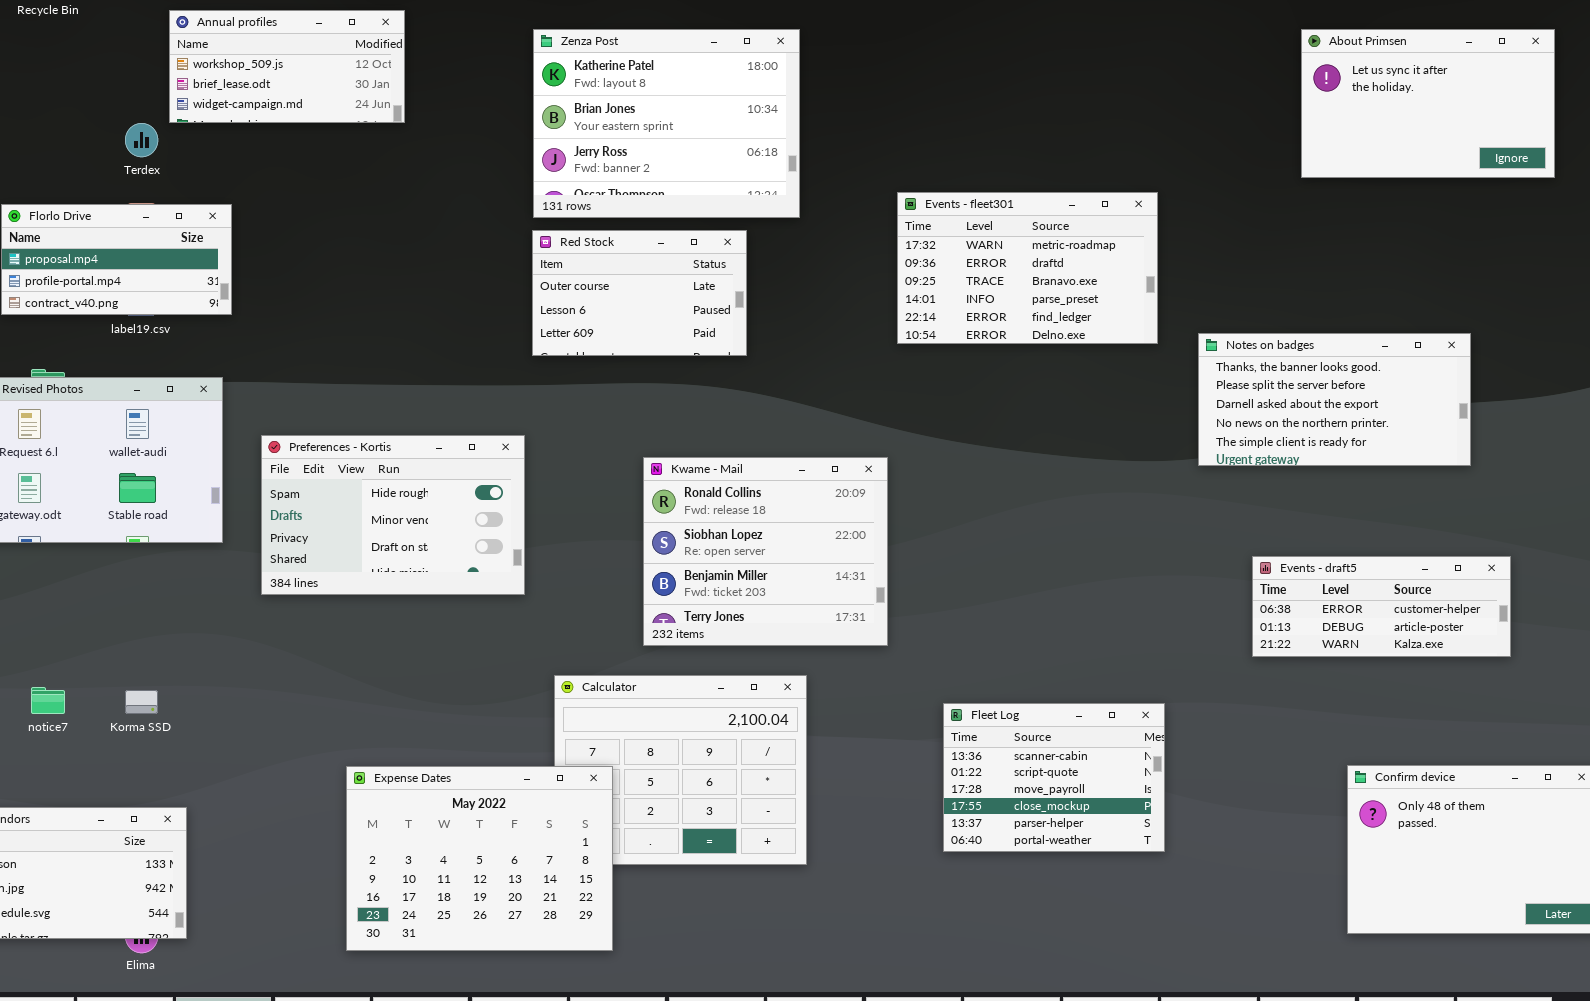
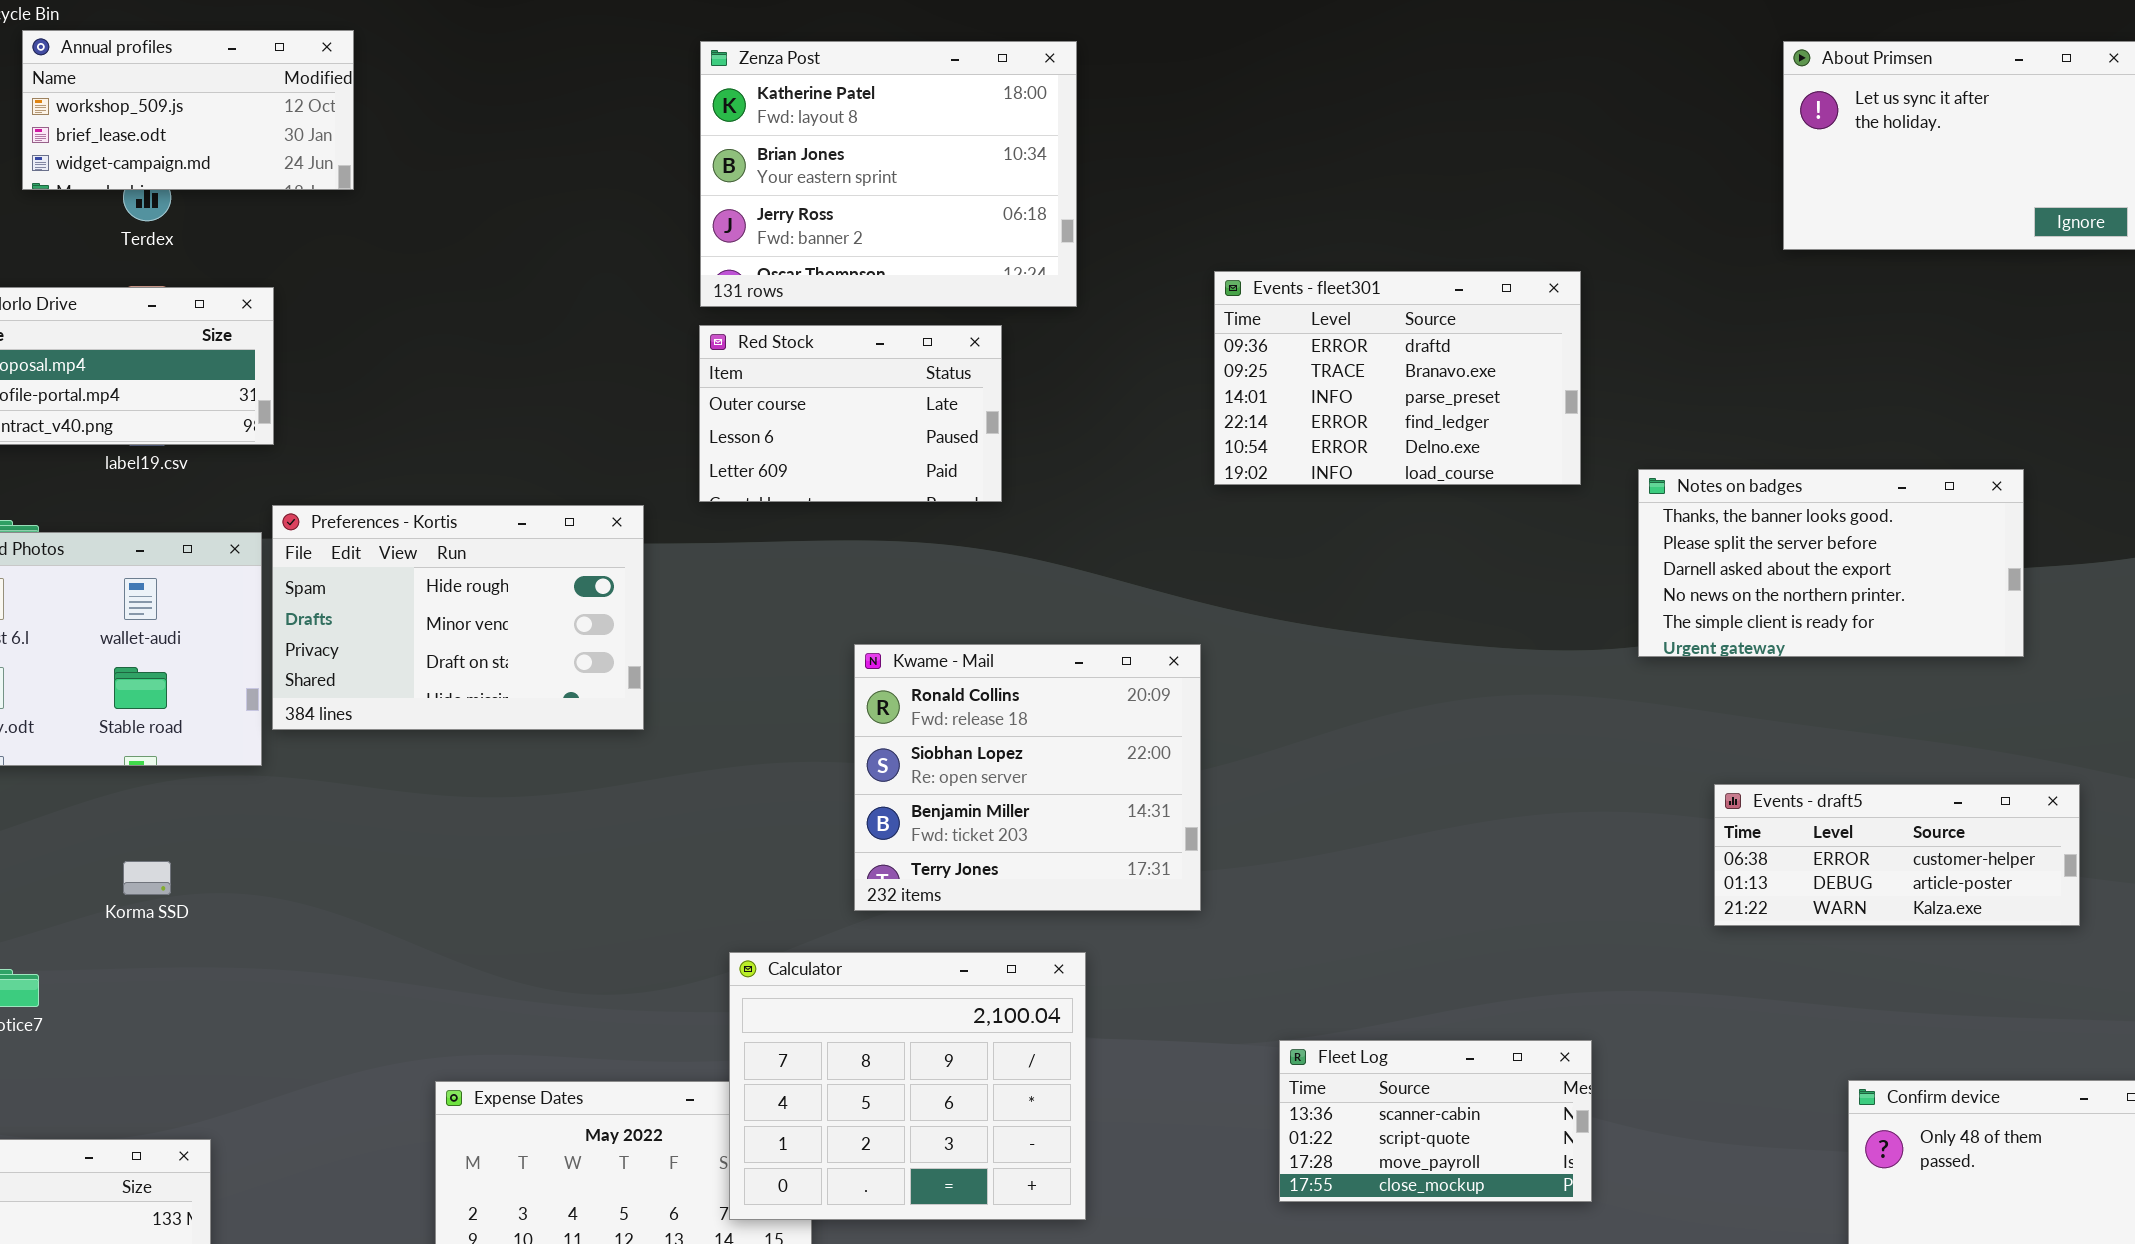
Annual profiles: [169,10,405,123] -> [22,30,354,190], moved
Events - fleet301: [897,192,1158,344] -> [1214,271,1581,485], scrolled down 1 row
Preferences - Kortis: [261,435,525,595] -> [272,505,644,730], moved
Calculator: [554,675,807,865] -> [729,952,1086,1220], raised
Korma SSD: [125,690,158,714] -> [123,861,171,895], moved
Fleet Log: [943,703,1165,852] -> [1279,1040,1592,1202], resized

